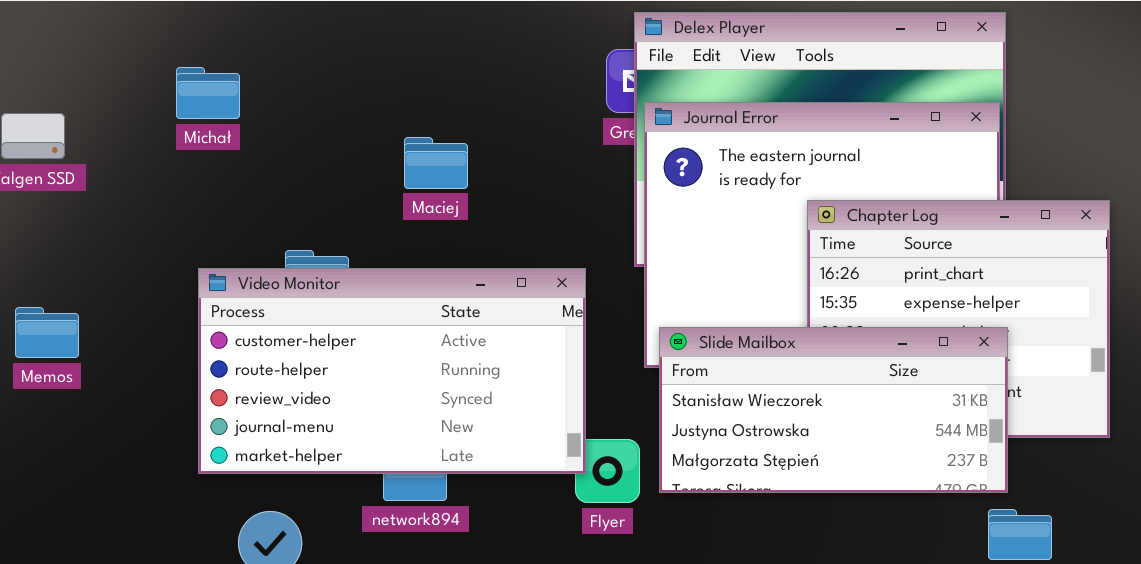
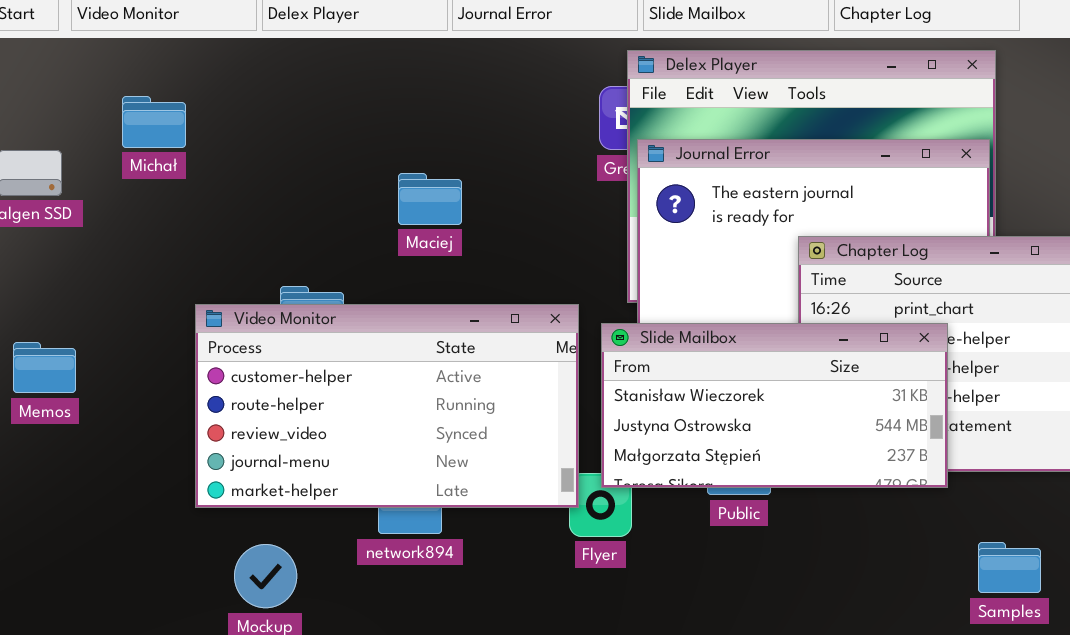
Michał: [176,67,240,119] -> [122,96,186,148], moved
Slide Mailbox: [659,327,1008,493] -> [601,323,948,488], moved

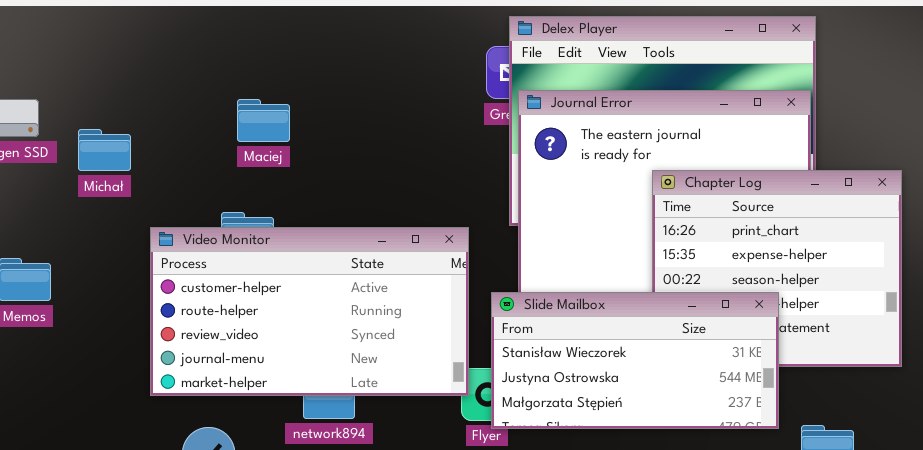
Michał: [122,96,186,148] -> [78,129,131,171], moved
Maciej: [398,173,462,225] -> [237,99,290,142], moved
Slide Mailbox: [601,323,948,488] -> [491,292,779,429], moved

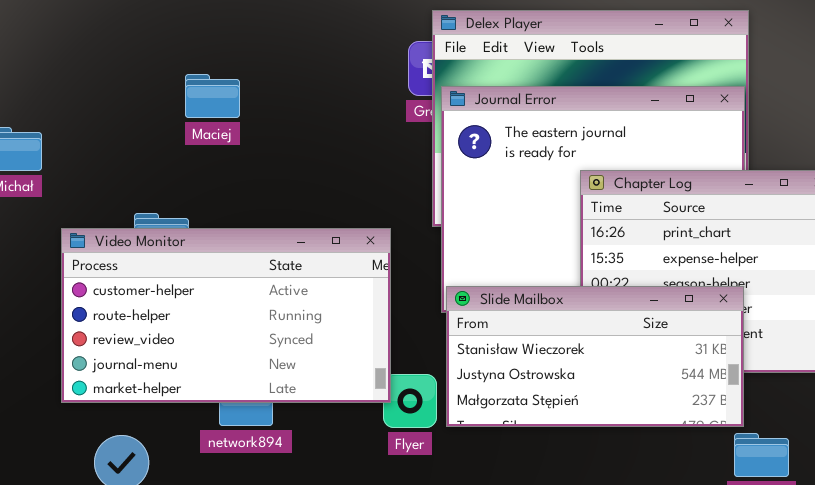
Maciej: [237,99,290,142] -> [185,74,240,118], moved
Slide Mailbox: [491,292,779,429] -> [446,286,744,427], moved

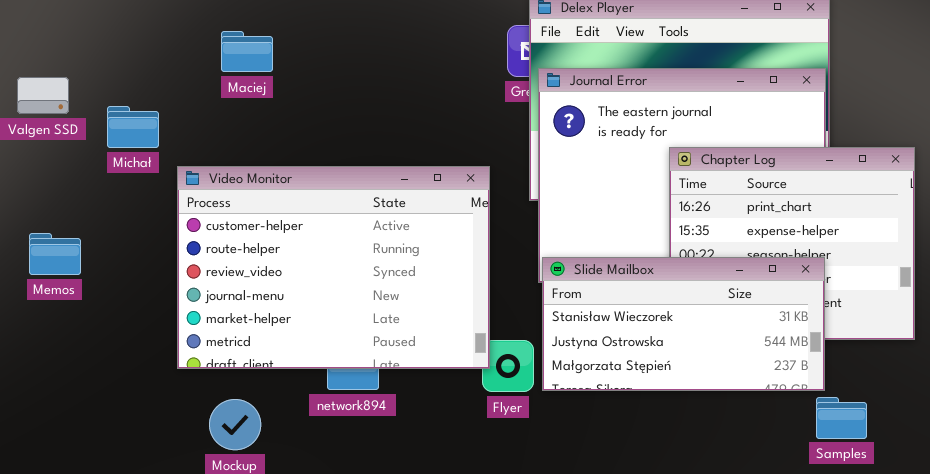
Maciej: [185,74,240,118] -> [221,31,273,72], moved
Video Monitor: [61,228,391,403] -> [177,166,490,369], resized

